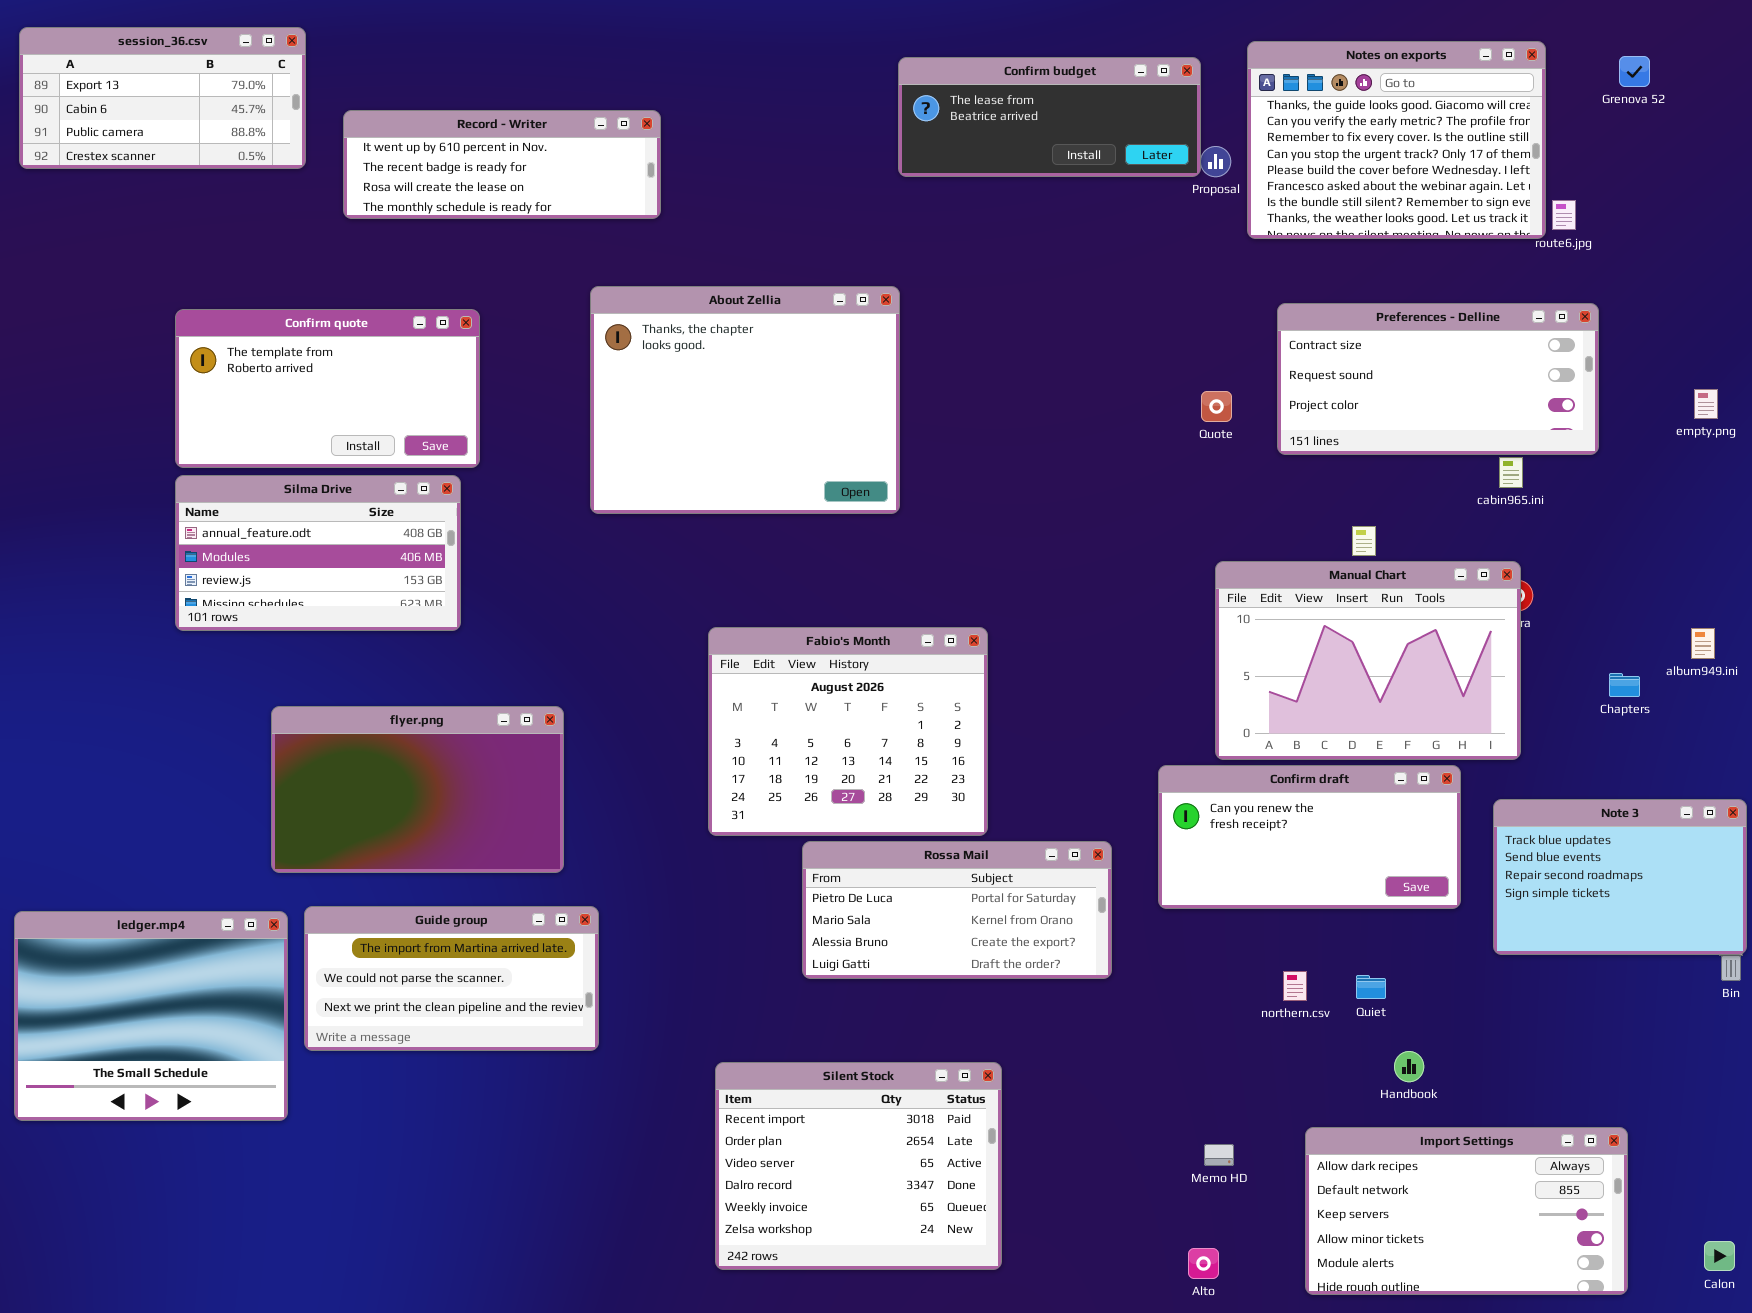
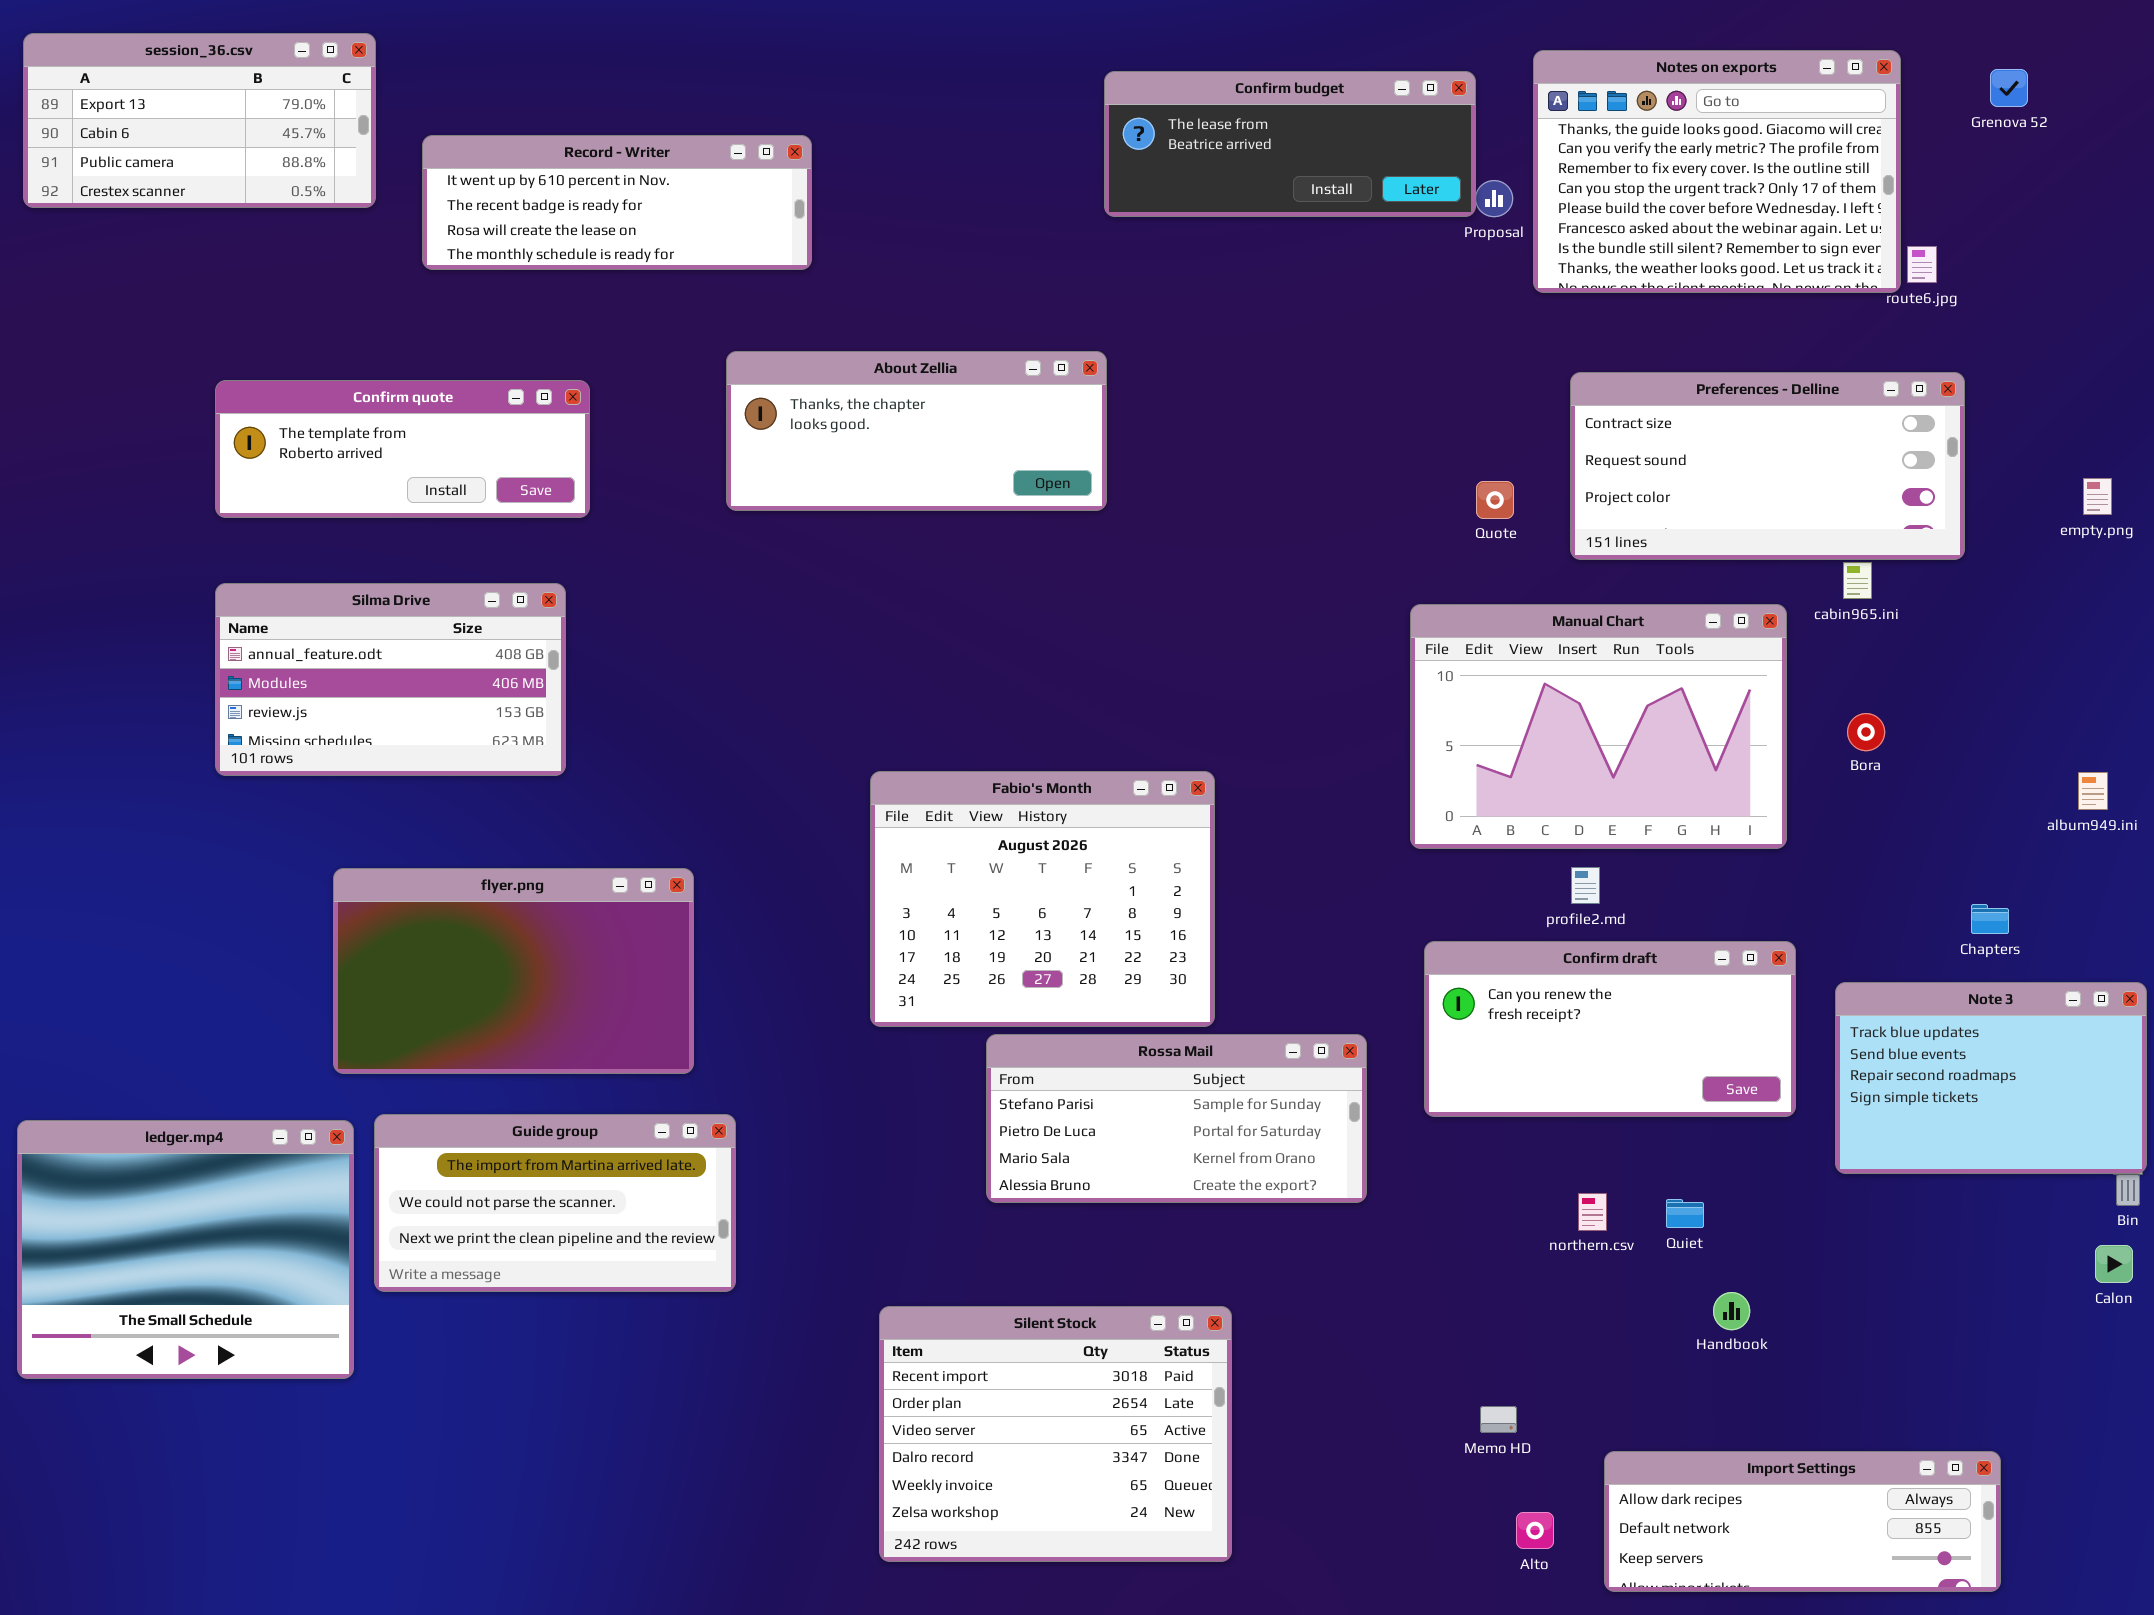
About Zellia: [590,286,900,514] -> [726,351,1107,511], resized
Confirm quote: [175,309,480,468] -> [215,380,590,518], resized
Manual Chart: [1215,561,1521,760] -> [1410,604,1787,849], moved
Chapters: [1609,673,1640,697] -> [1971,904,2009,934], moved
Rossa Mail: [802,841,1112,979] -> [986,1034,1367,1203], scrolled up 1 row
Import Settings: [1305,1127,1628,1295] -> [1604,1451,2001,1592], resized
Calon: [1704,1241,1735,1271] -> [2095,1245,2133,1283], moved
Alto: [1188,1248,1219,1279] -> [1516,1512,1554,1549], moved

